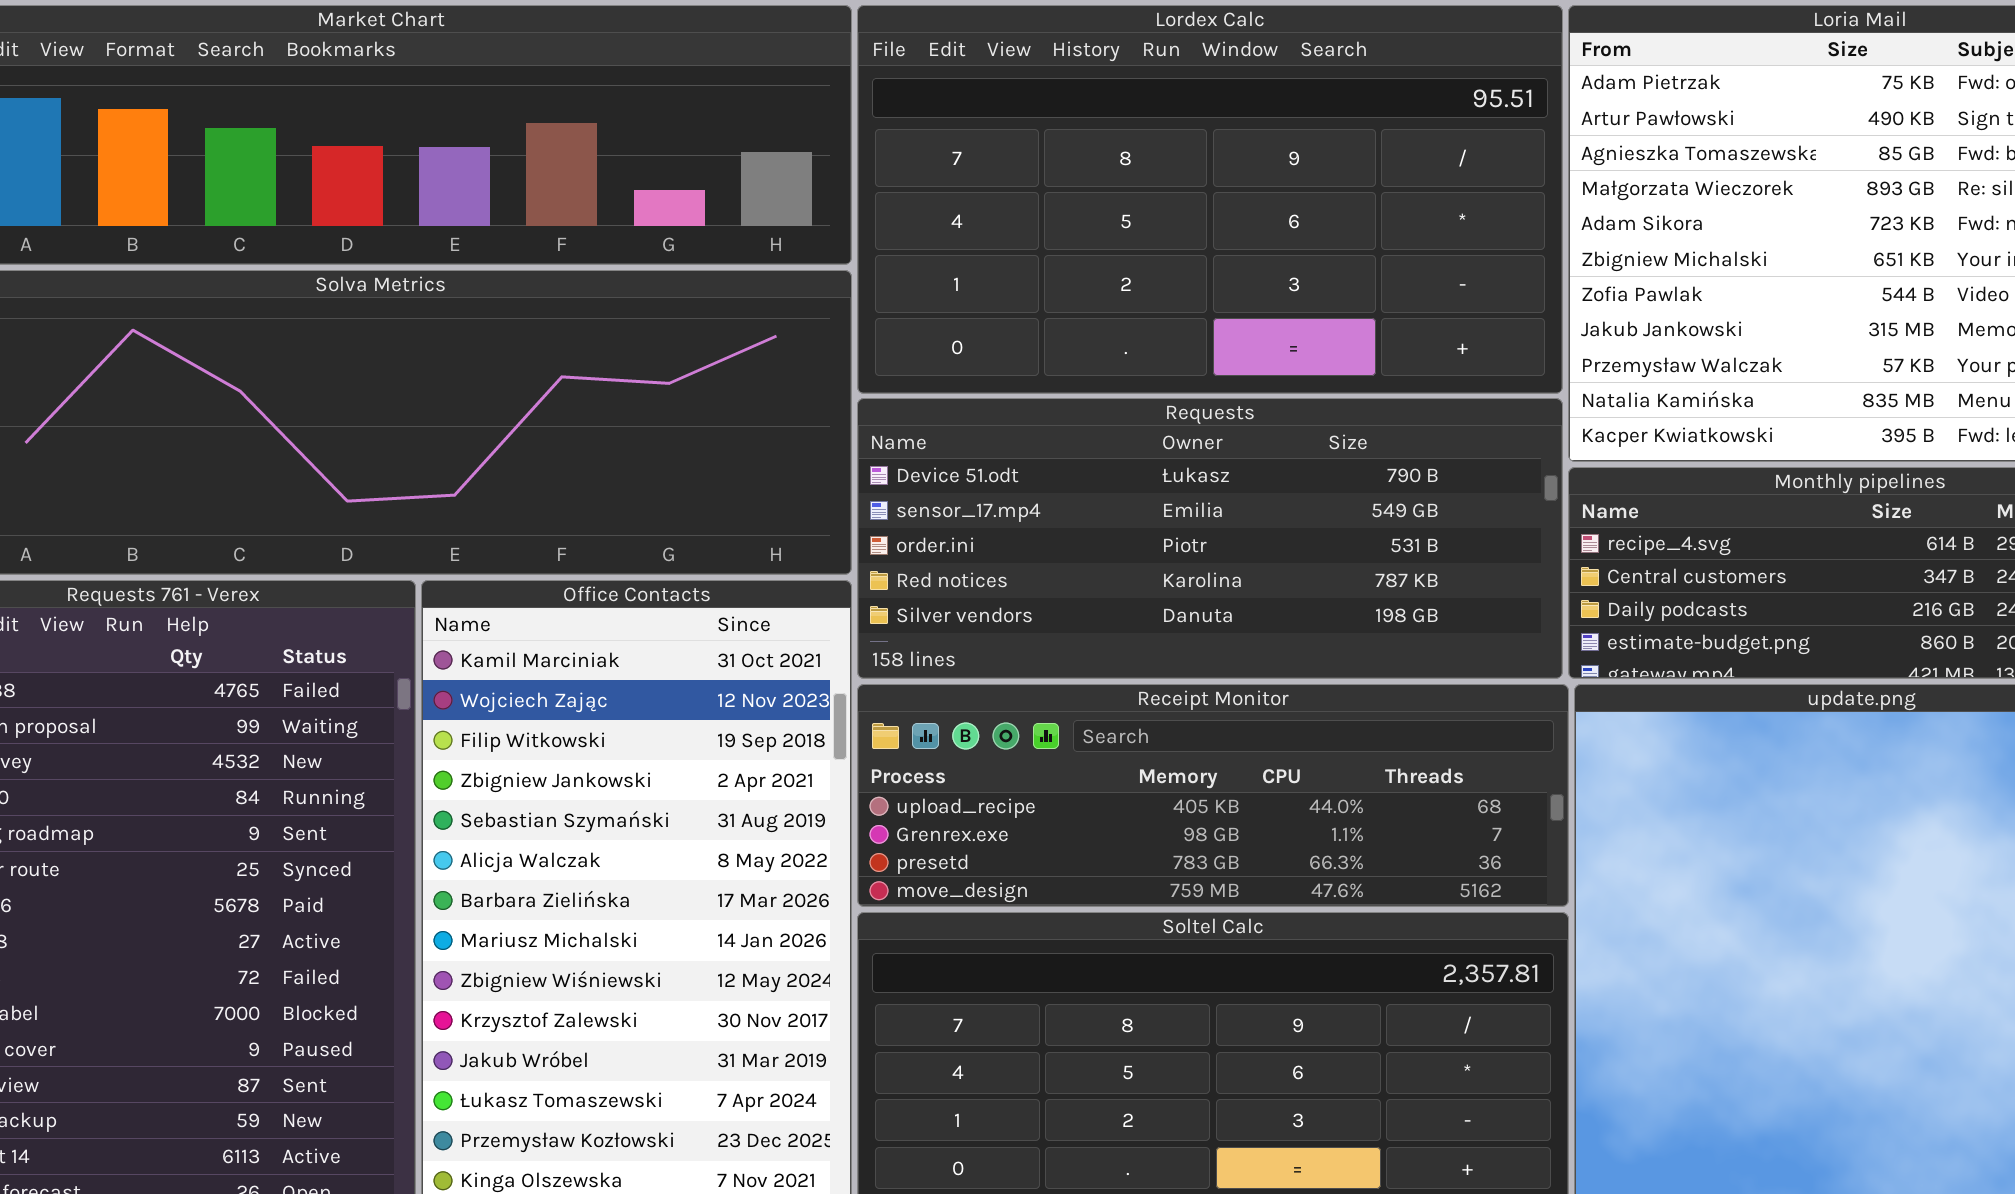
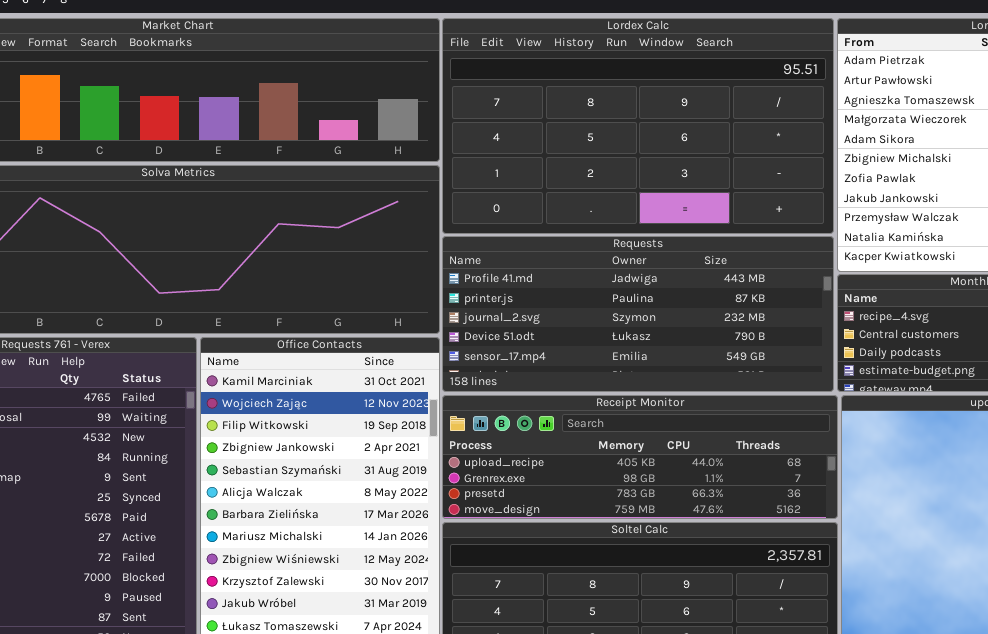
Requests: [857,398,1563,679] -> [442,236,834,392], scrolled up 3 rows

